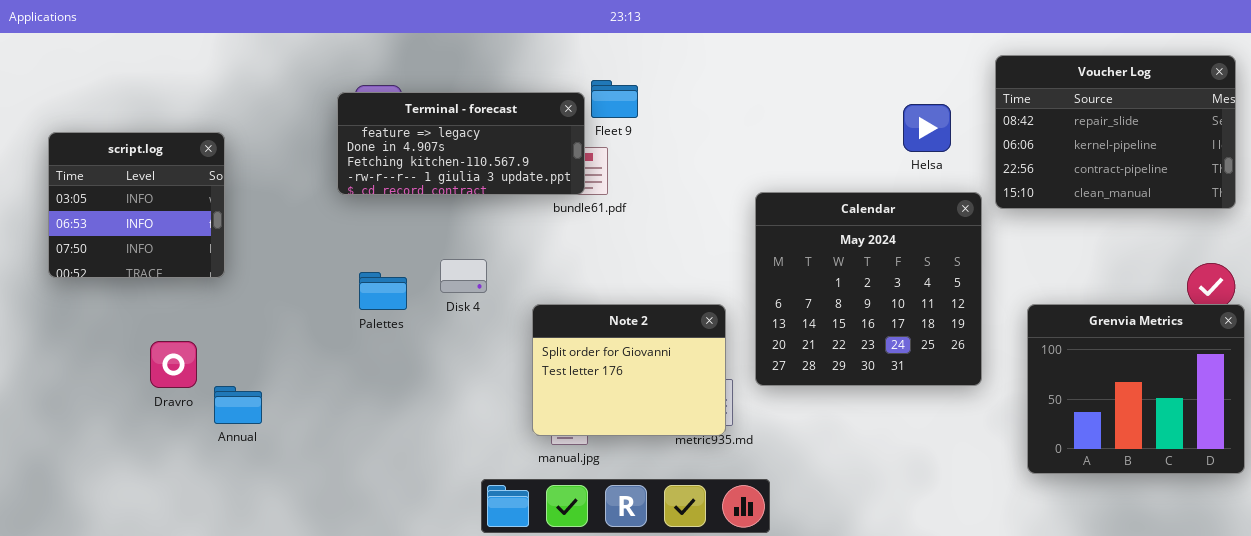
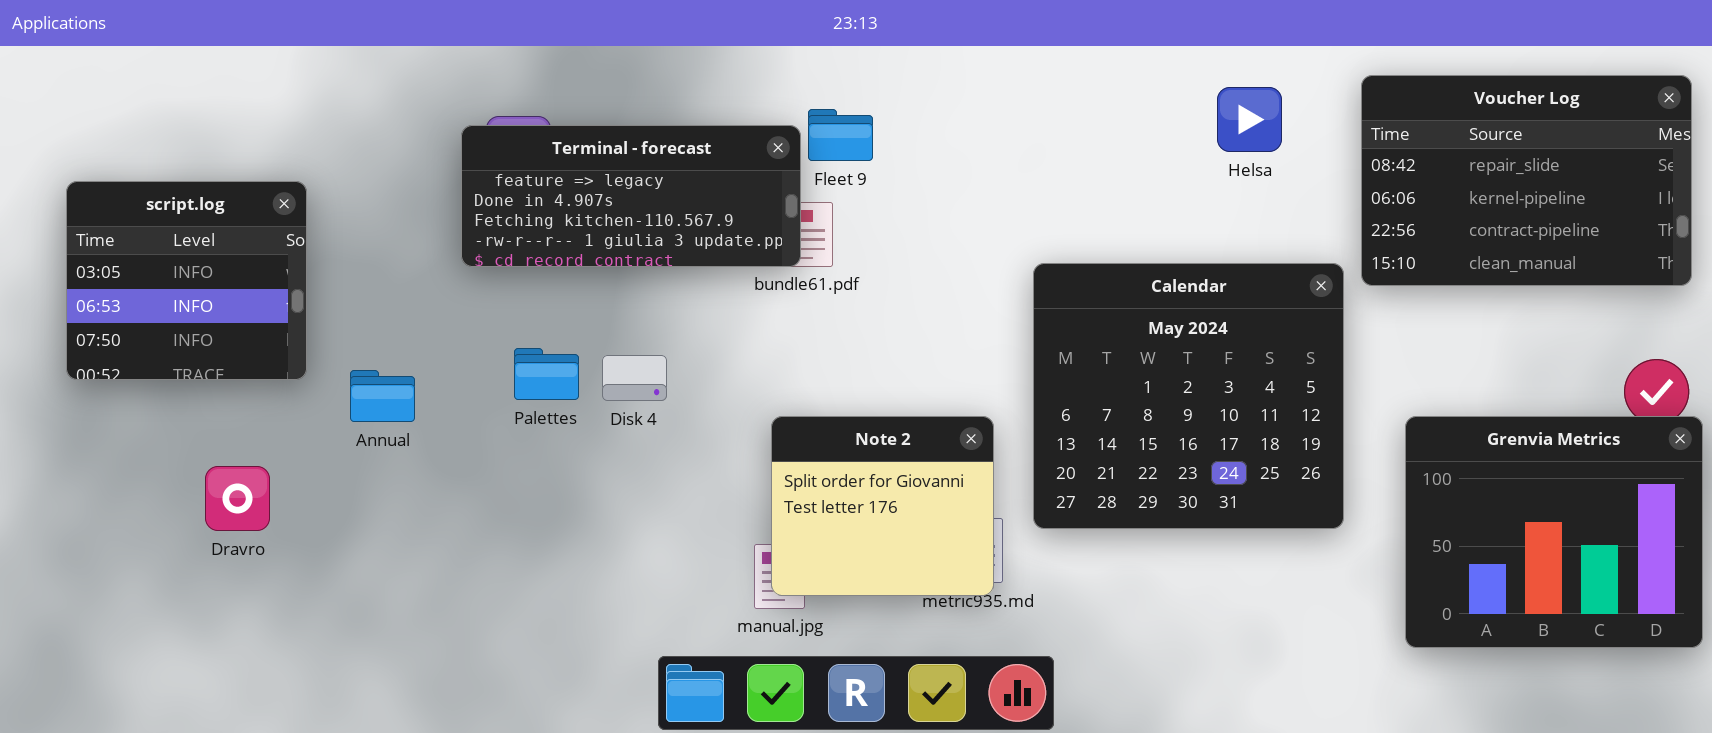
Helsa: [903,104,951,152] -> [1217,87,1282,152], moved
Palettes: [359,272,407,310] -> [514,348,579,400], moved
Note 2: [532,304,726,436] -> [771,416,994,596], resized
Annual: [214,386,262,424] -> [350,370,415,422], moved

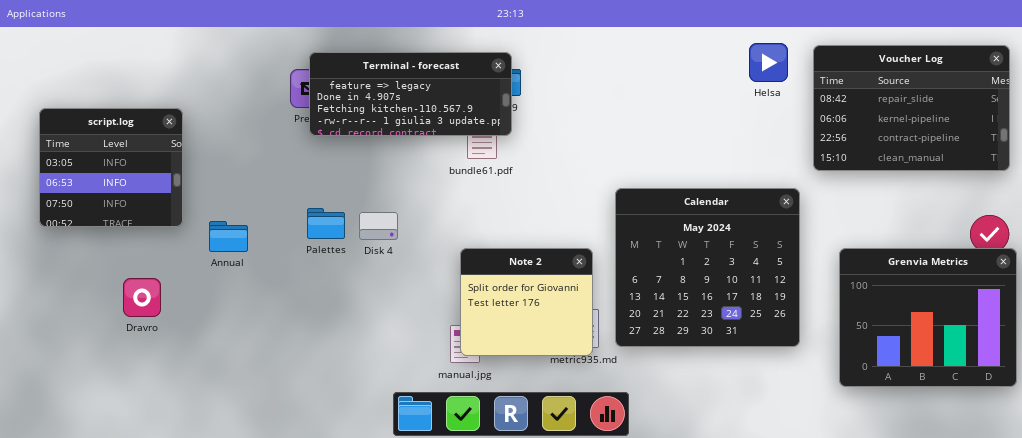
Helsa: [1217,87,1282,152] -> [749,43,788,82], moved
Terminal - forecast: [461,125,801,267] -> [309,52,512,136], moved
Calendar: [1033,263,1344,529] -> [615,188,800,347], moved

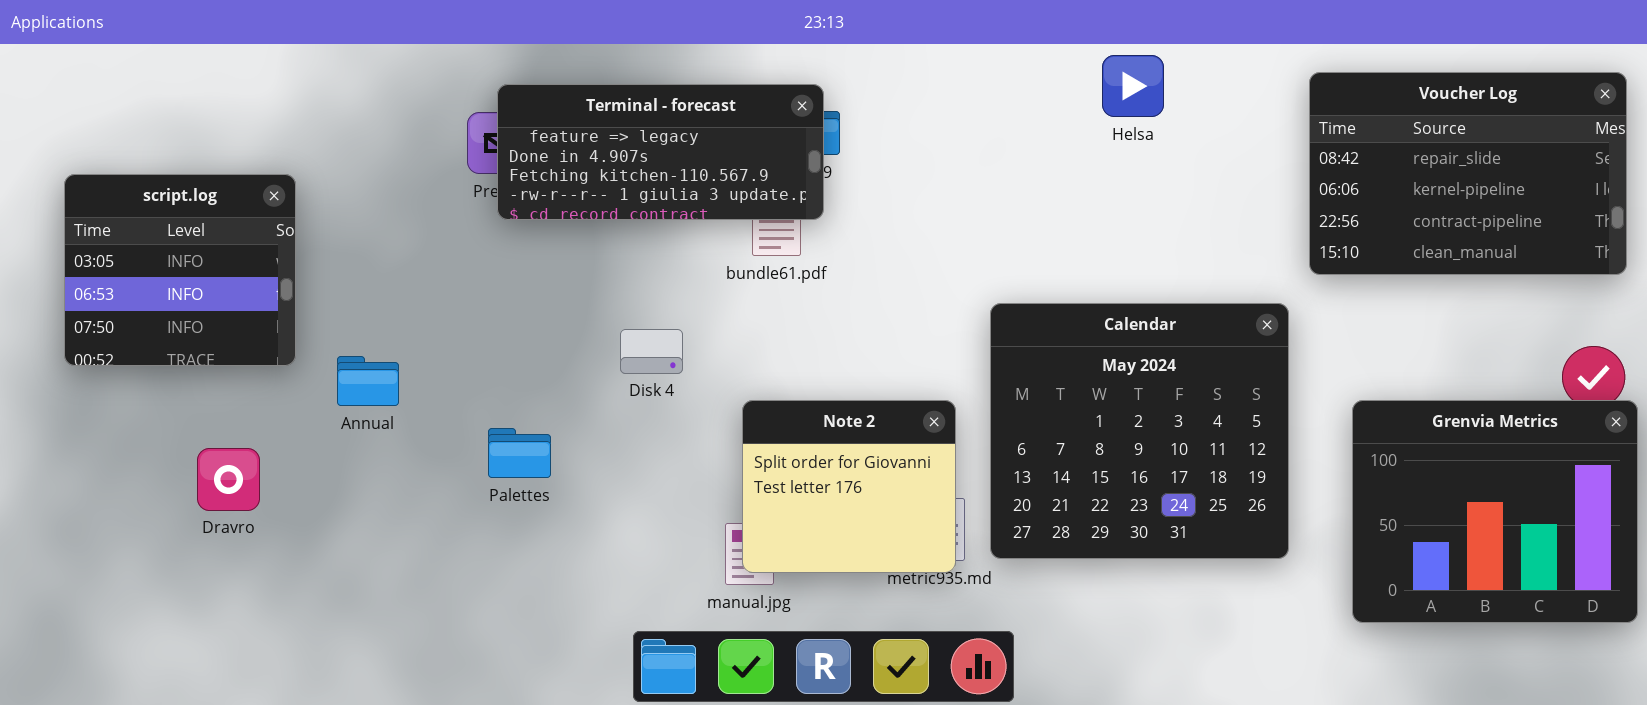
Helsa: [749,43,788,82] -> [1102,55,1164,117], moved
Palettes: [307,208,345,239] -> [488,428,551,478], moved
Disk 4: [359,212,398,240] -> [620,329,683,374], moved

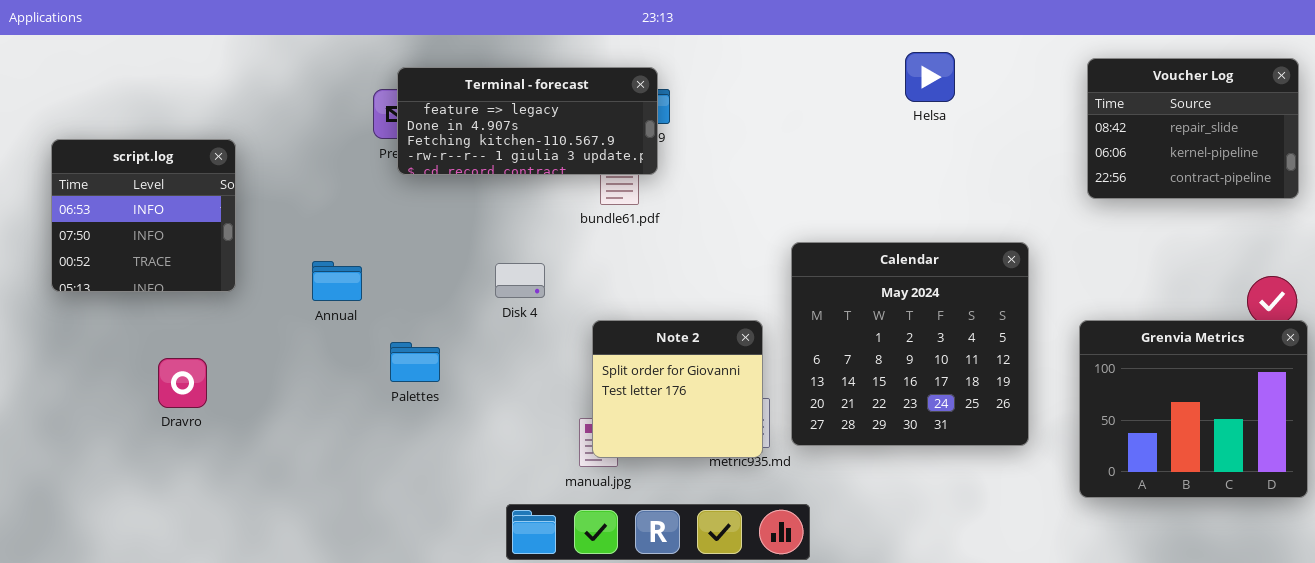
Helsa: [1102,55,1164,117] -> [905,52,955,102], moved
Voucher Log: [1309,72,1627,275] -> [1087,58,1299,199], resized
script.log: [64,174,296,366] -> [51,139,236,292], scrolled down 1 row
Annual: [337,356,399,406] -> [312,261,362,301], moved

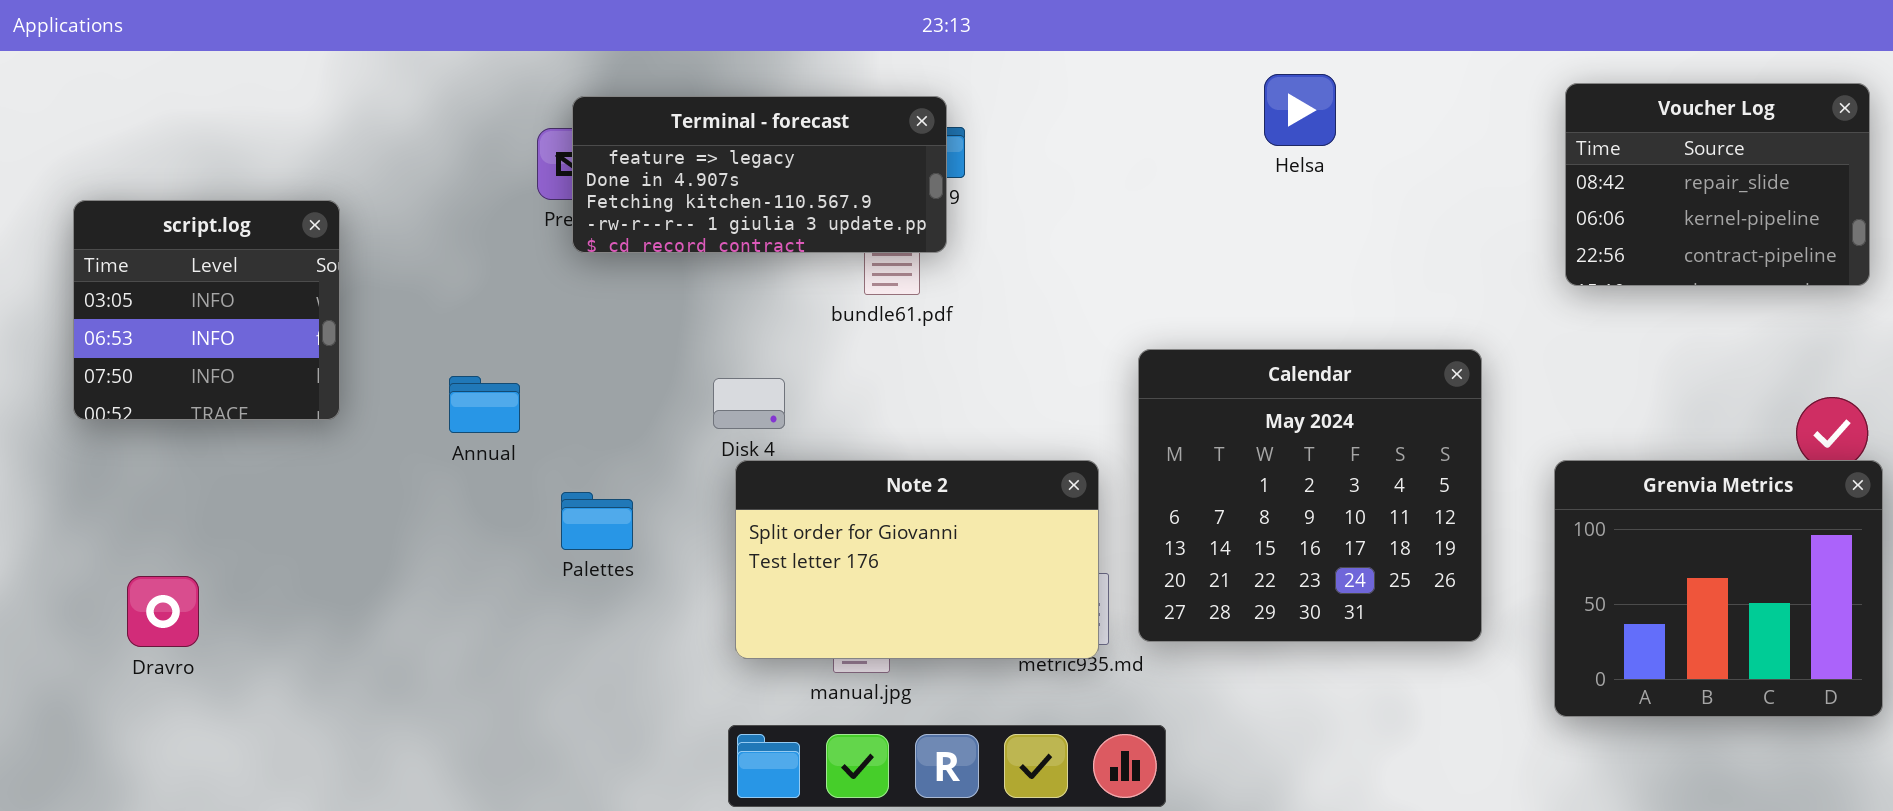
Helsa: [905,52,955,102] -> [1264,74,1336,146], moved
script.log: [51,139,236,292] -> [73,200,340,420], scrolled up 1 row
Note 2: [592,320,763,458] -> [735,460,1099,659], resized
Dravro: [158,358,207,408] -> [127,576,199,647], moved

